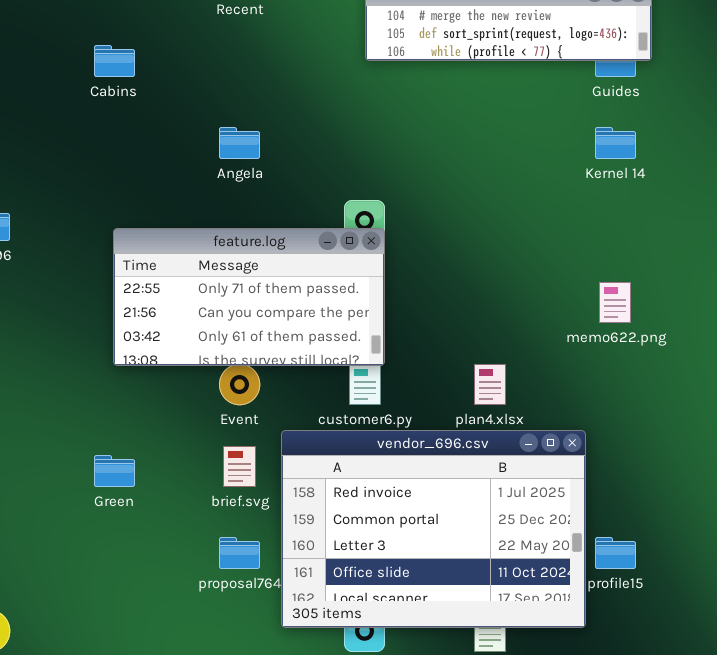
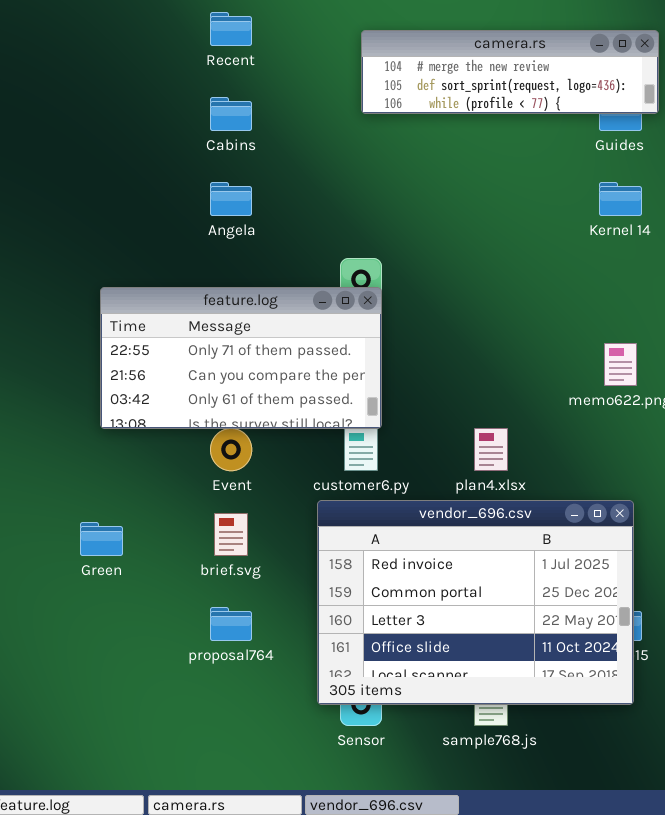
Cabins: [94,45,135,77] -> [210,97,252,131], moved
vendor_696.csv: [281,430,586,628] -> [317,500,634,705], moved

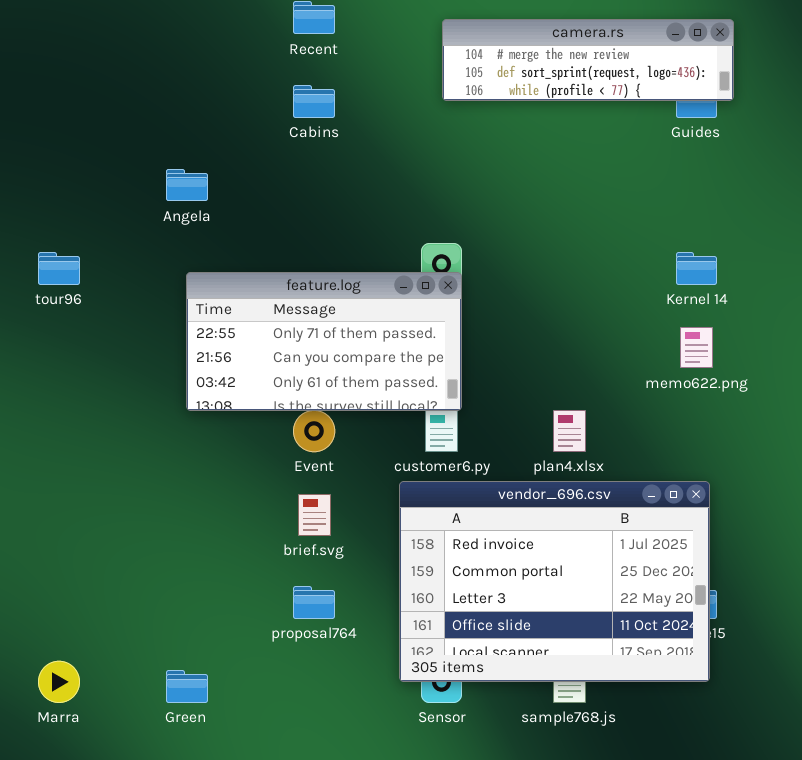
Angela: [210,182,252,216] -> [166,169,208,201], moved
Kernel 14: [599,182,642,216] -> [676,252,717,285], moved
Green: [80,522,123,556] -> [166,670,208,703], moved

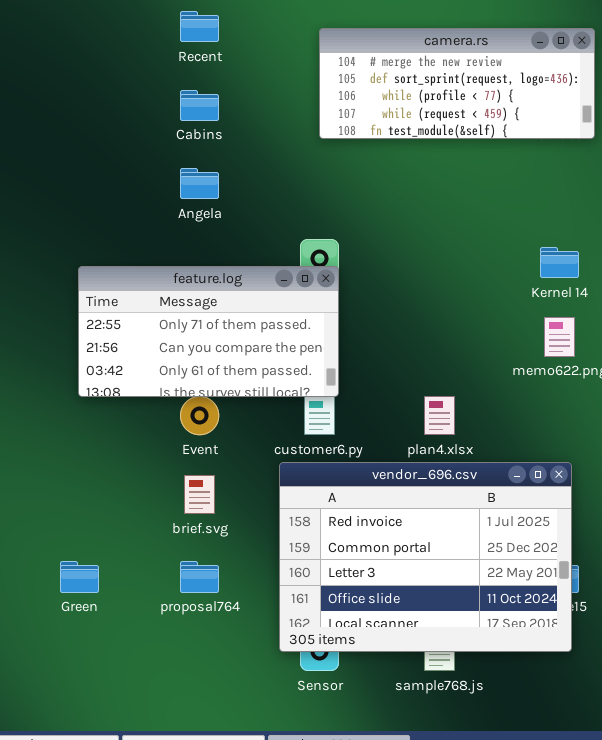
camera.rs: [442,19,734,101] -> [319,28,595,139], resized
Angela: [166,169,208,201] -> [180,168,219,199], moved
Green: [166,670,208,703] -> [60,561,99,593], moved

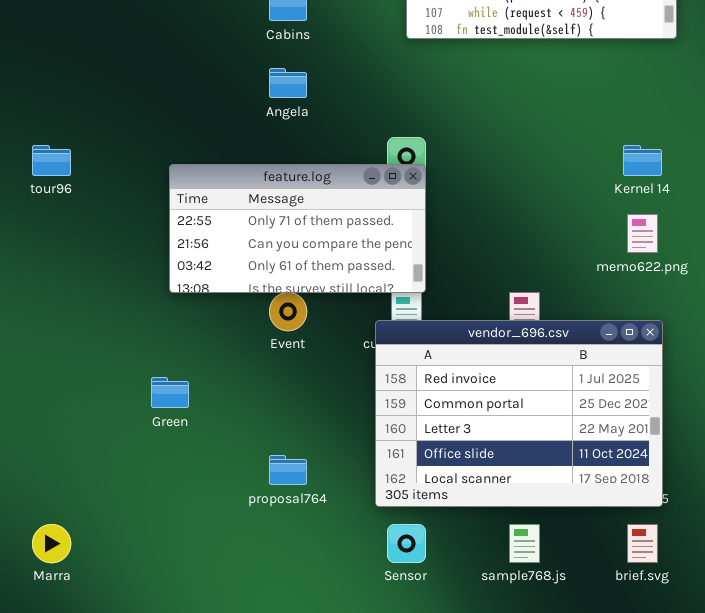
vendor_696.csv: [279,462,572,652] -> [375,320,663,507], moved
brief.svg: [184,475,215,514] -> [627,524,658,563], moved
Green: [60,561,99,593] -> [151,377,189,408], moved

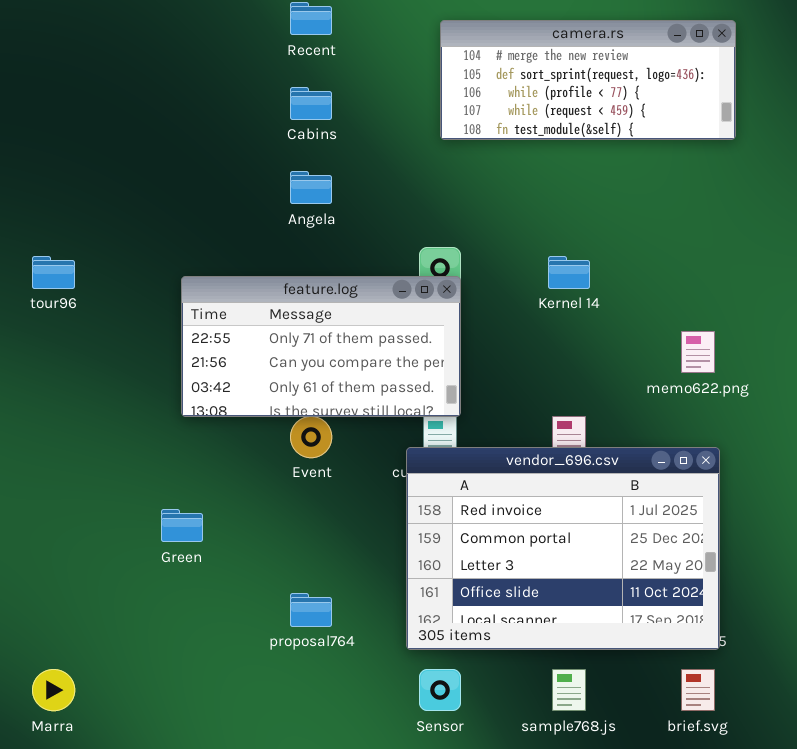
Kernel 14: [623,145,662,176] -> [548,256,590,289], moved

